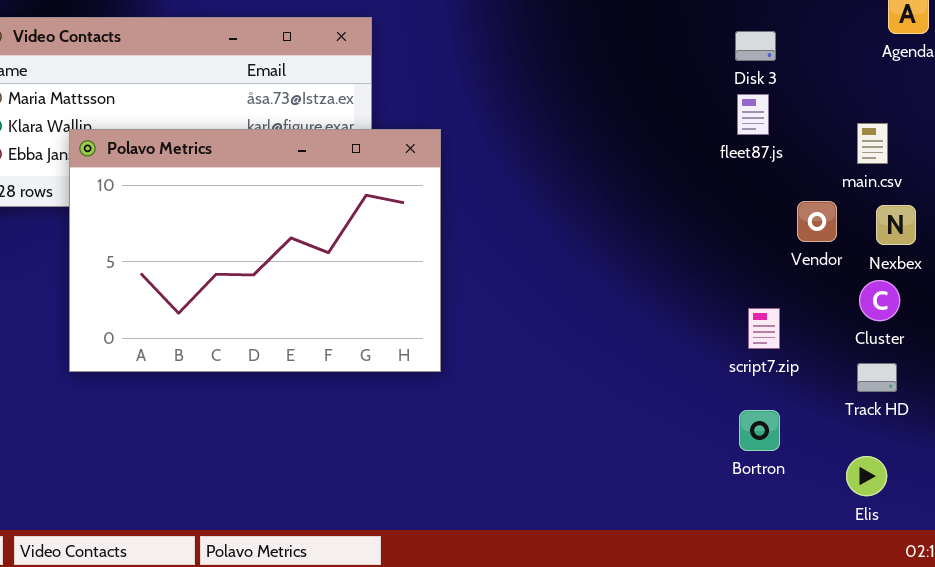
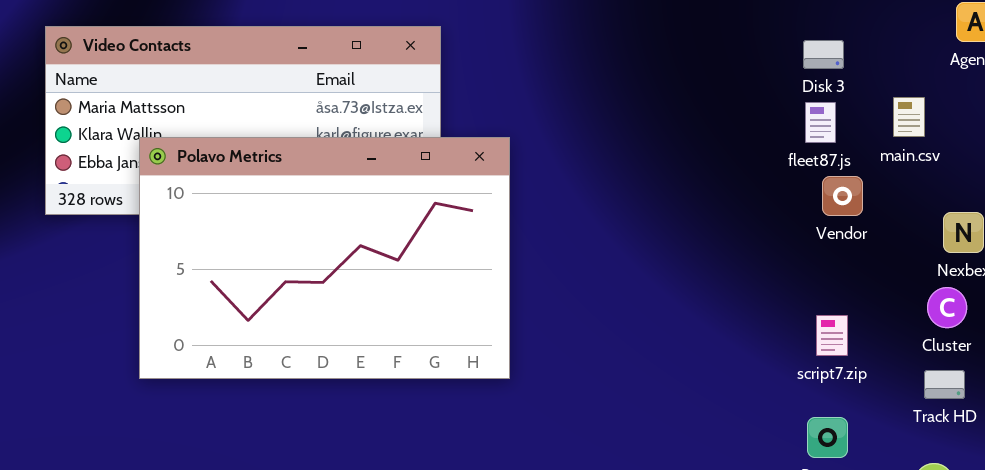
main.csv: [857,123,888,164] -> [893,97,925,137], moved
Vendor: [797,201,837,242] -> [822,176,863,216], moved

